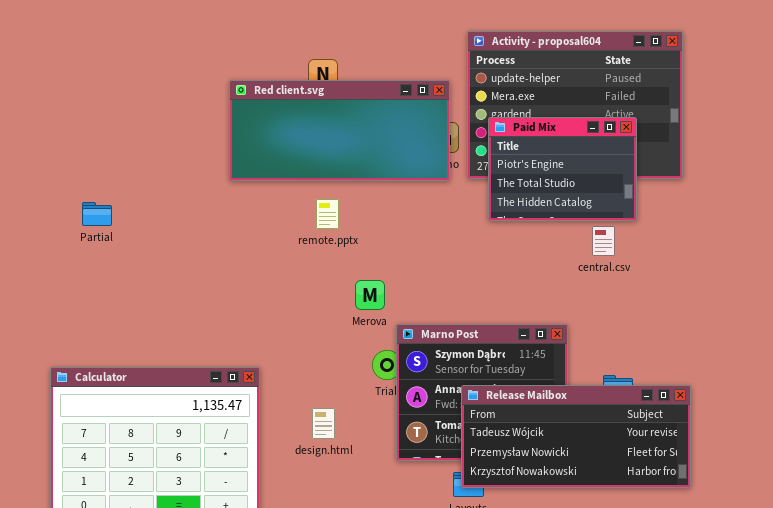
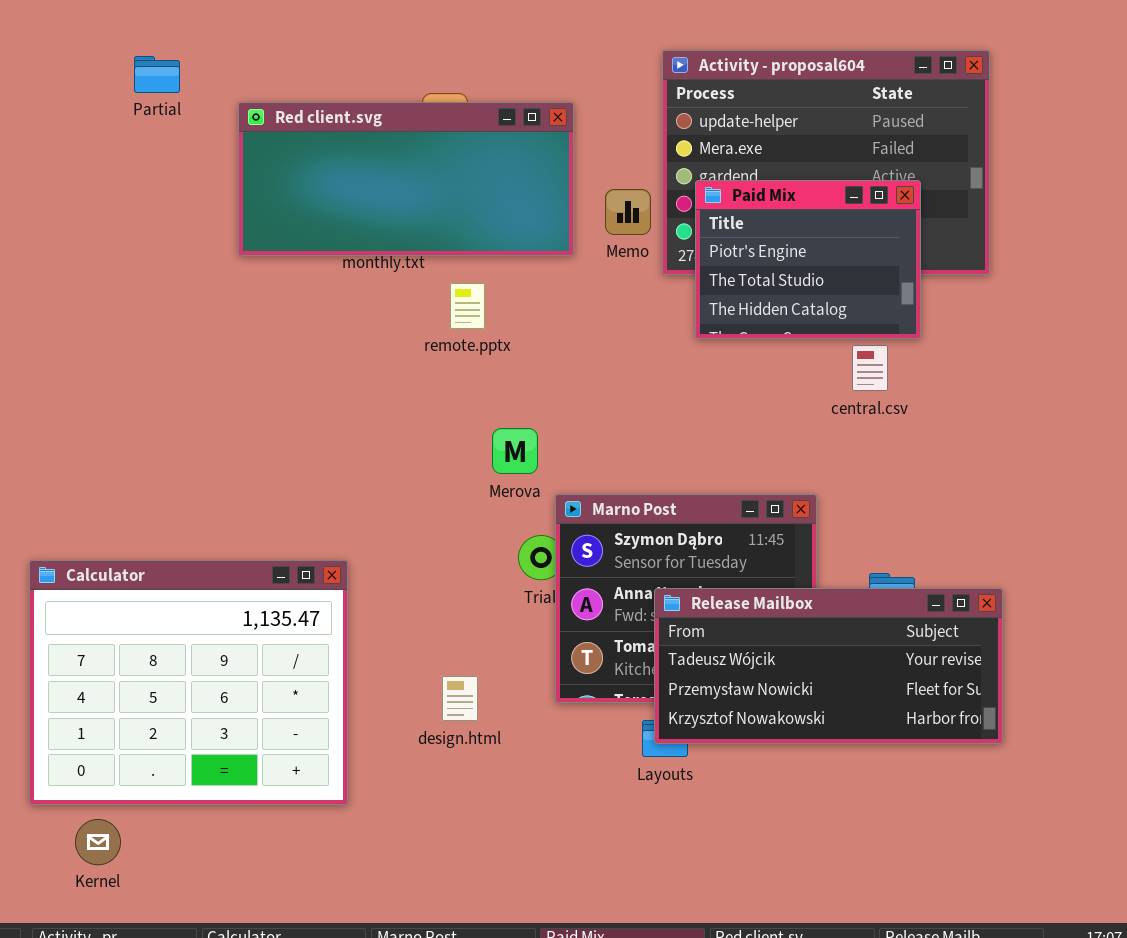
Red client.svg: [229,80,450,181] -> [238,102,574,256], moved
remote.pptx: [316,199,339,229] -> [450,283,485,329], moved
Partial: [82,202,112,226] -> [134,56,180,93], moved
design.html: [312,408,335,439] -> [442,676,478,721], moved

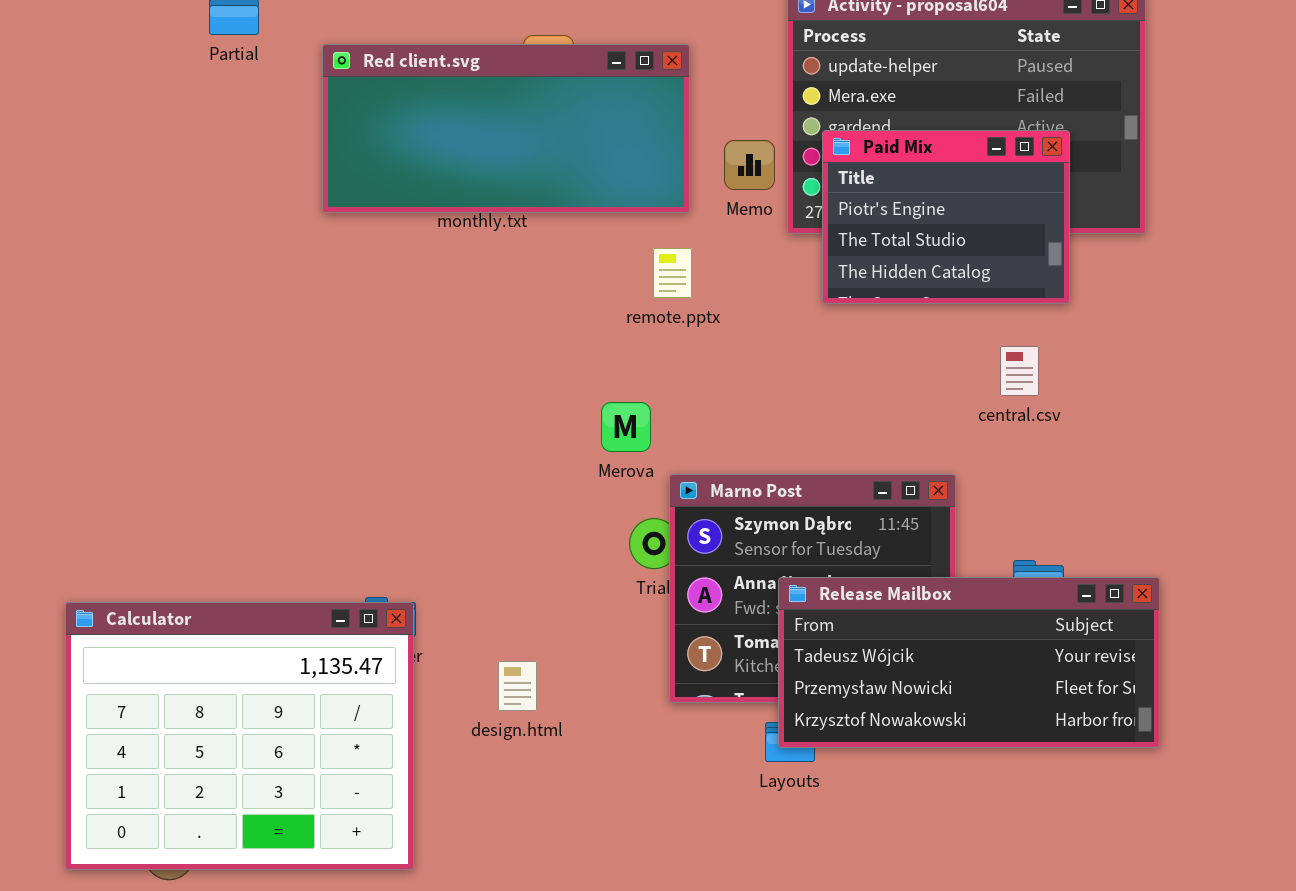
remote.pptx: [450,283,485,329] -> [653,248,692,298], moved
central.csv: [852,345,888,391] -> [1000,346,1039,396], moved
Calculator: [29,560,348,805] -> [65,602,414,870], moved
design.html: [442,676,478,721] -> [498,661,537,711], moved

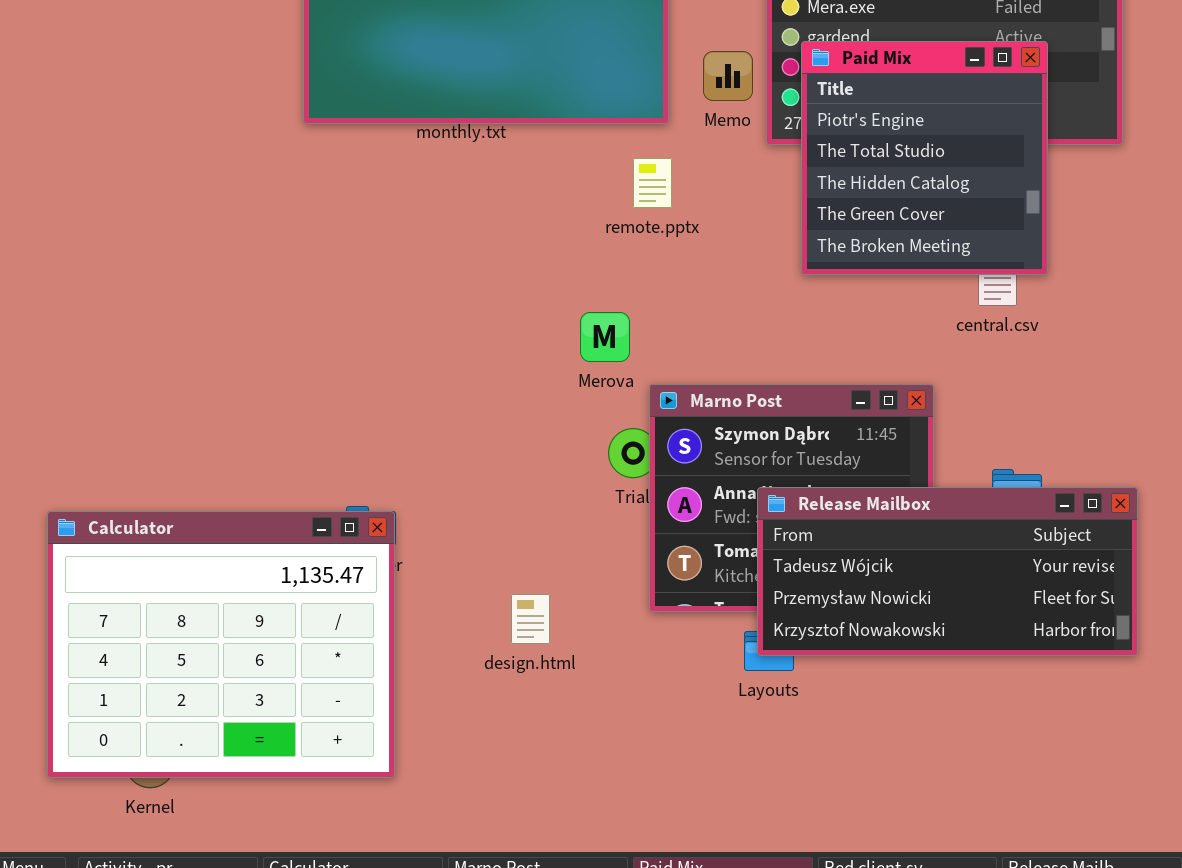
Paid Mix: [822,130,1070,304] -> [801,41,1048,275], resized
design.html: [498,661,537,711] -> [511,594,550,644], moved

